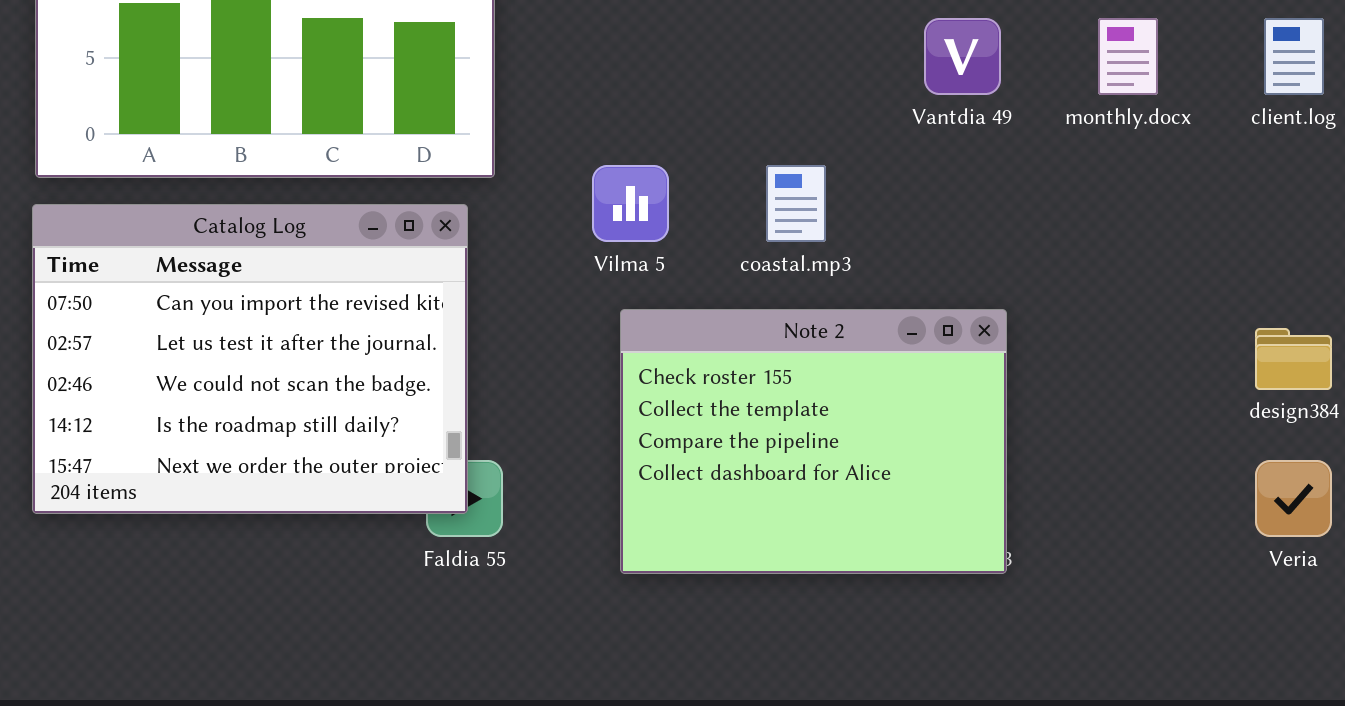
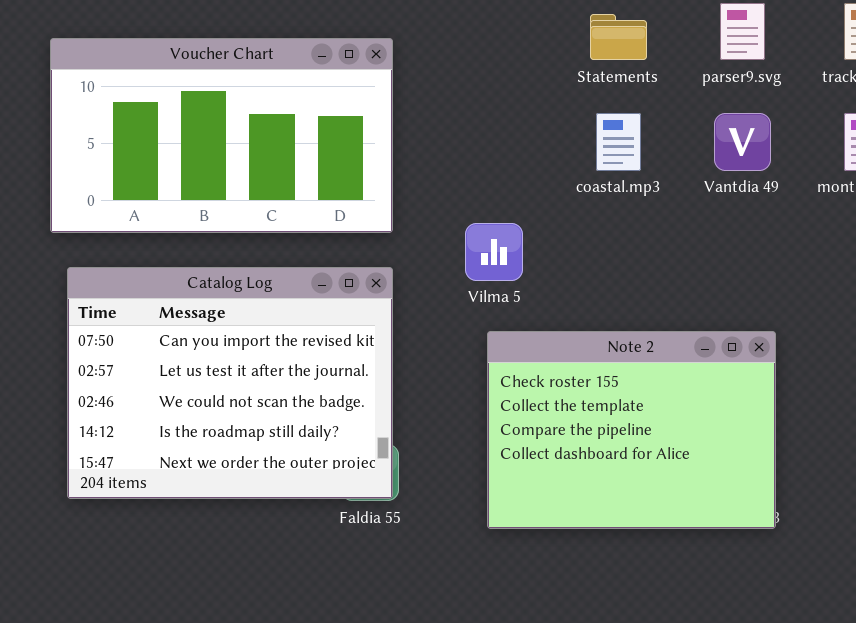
coastal.mp3: [766,165,826,242] -> [596,113,641,171], moved
Catalog Log: [32,204,468,514] -> [67,267,393,499], moved

